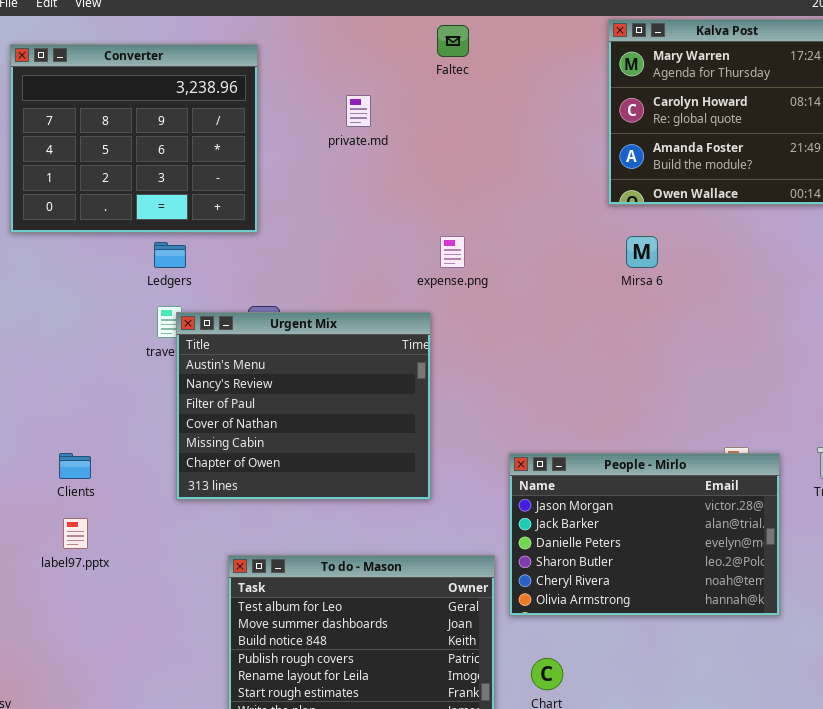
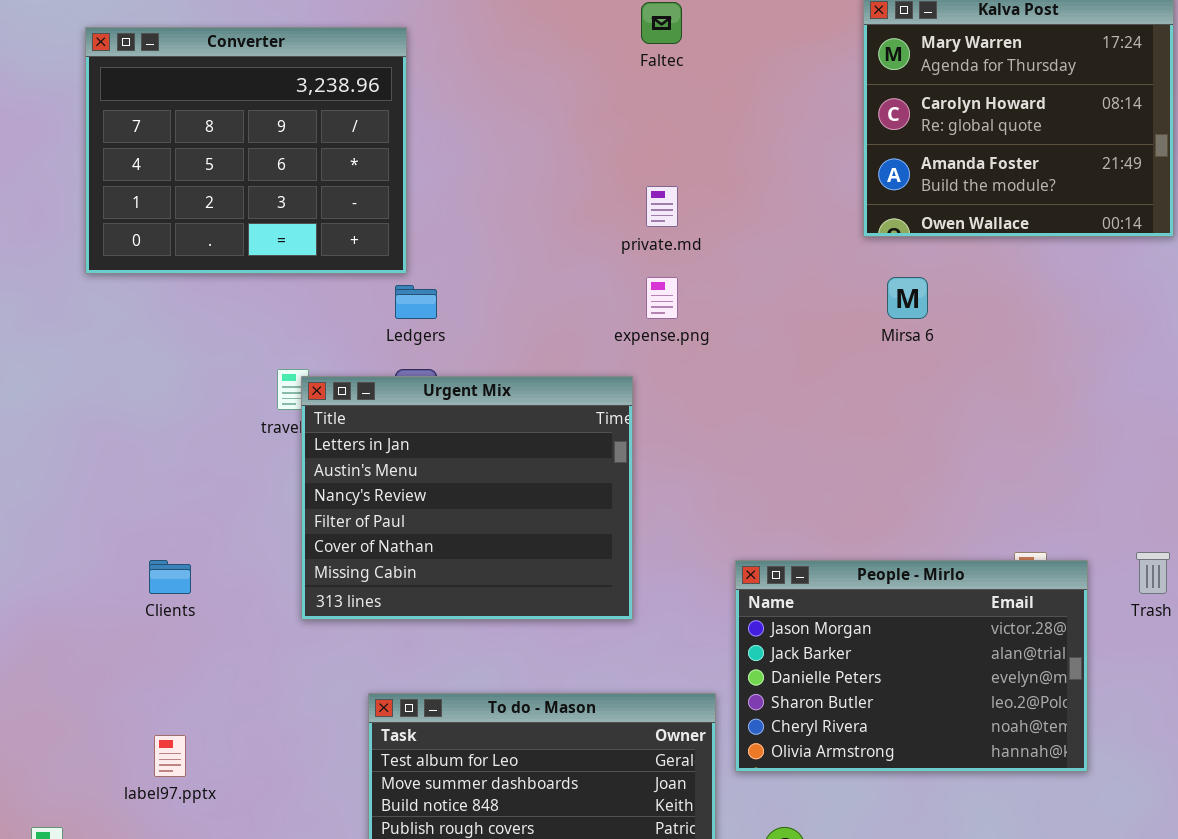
private.md: [346,95,371,127] -> [646,186,678,227], moved
Ledgers: [154,242,186,268] -> [395,285,437,319], moved
Urgent Mix: [176,312,431,500] -> [301,376,633,620], scrolled up 1 row
label97.pptx: [63,518,88,549] -> [154,735,186,777], moved

